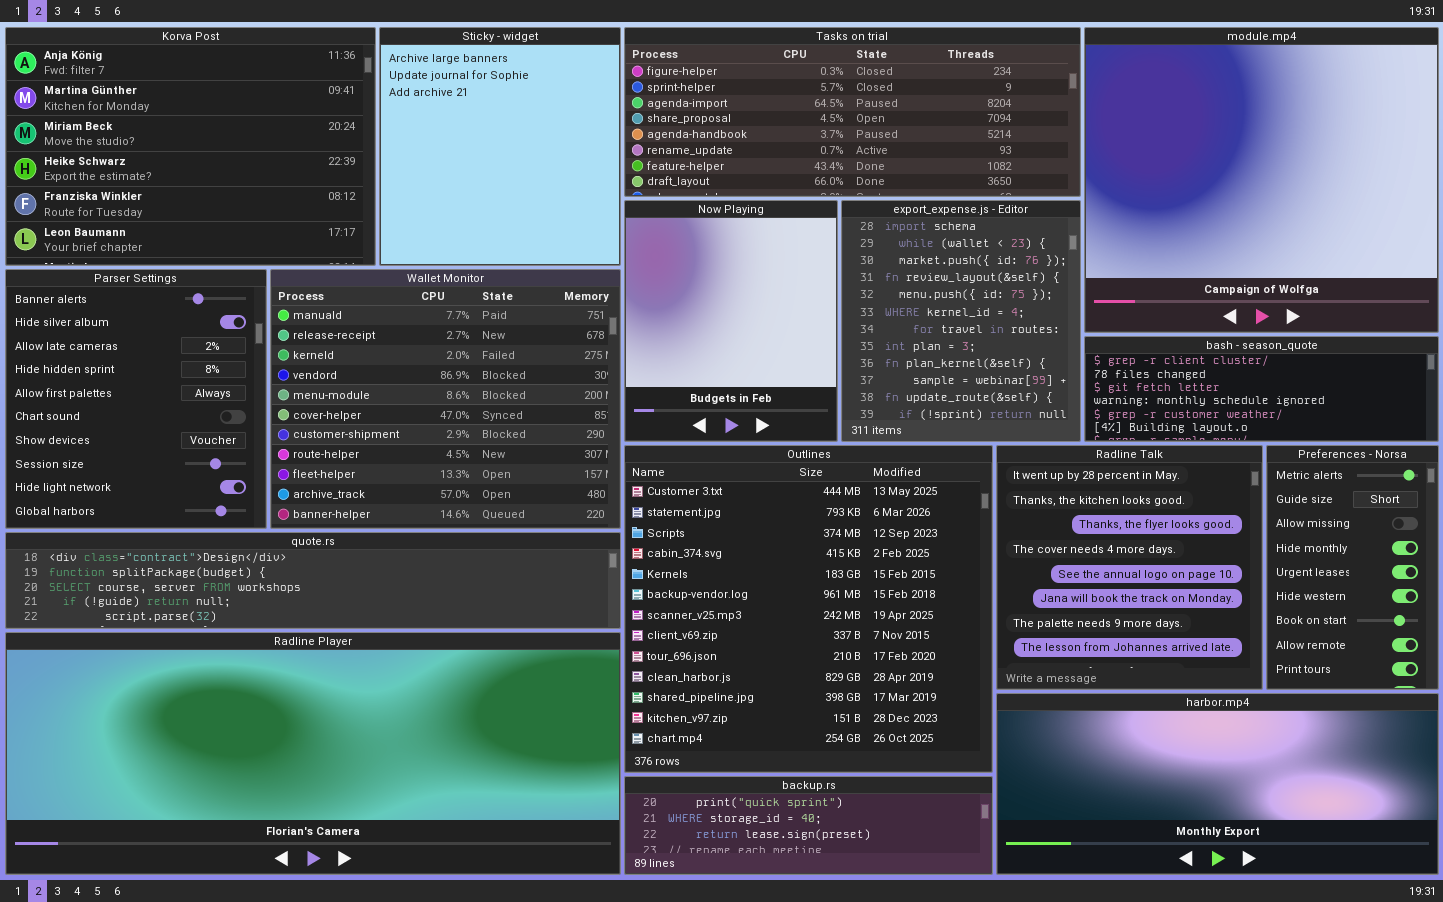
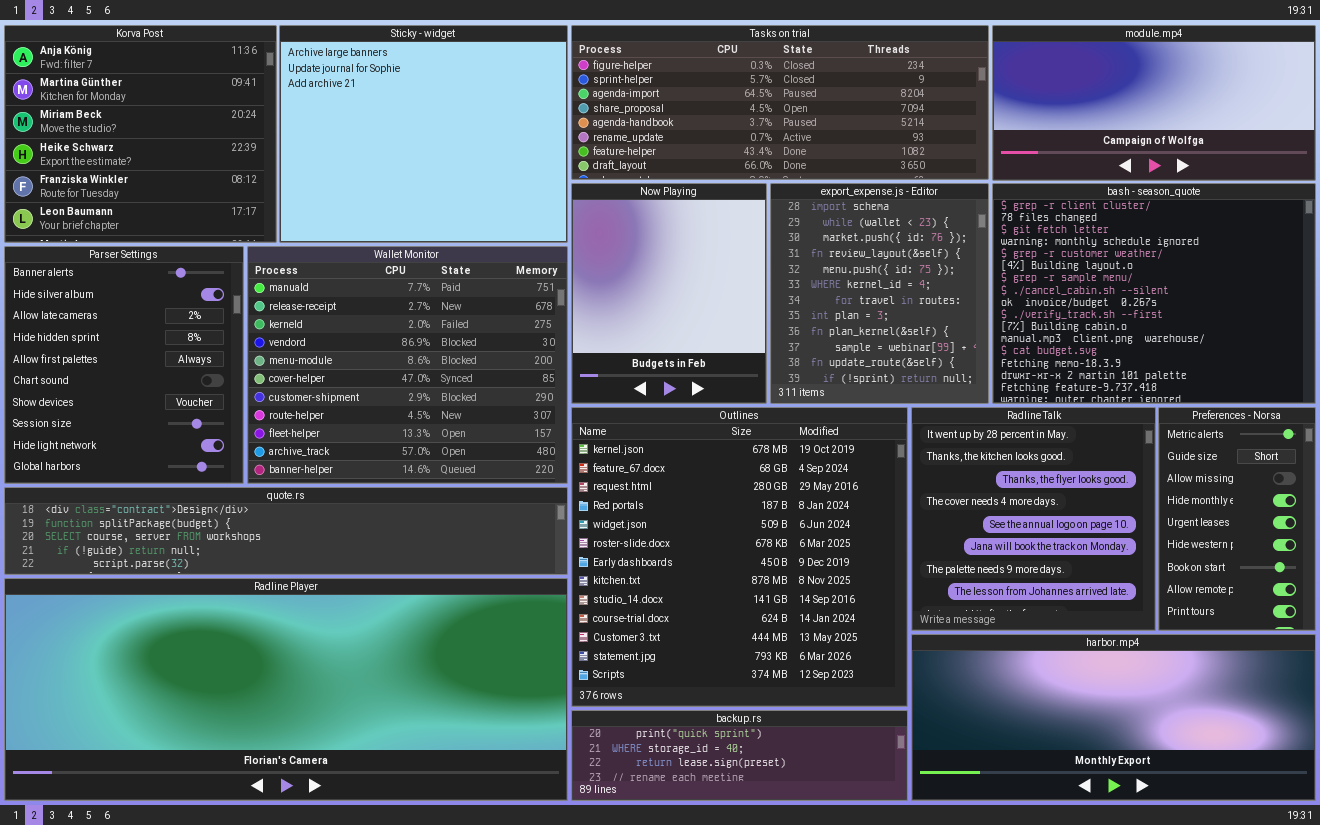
Korva Post: [5,27,376,266] -> [4,25,277,243], resized
Sticky - widget: [379,27,621,266] -> [279,25,568,243], resized
module.mp4: [1084,27,1439,333] -> [992,25,1316,181], resized
bash - season_quote: [1084,336,1439,442] -> [992,183,1316,404], resized
Outlines: [624,445,993,773] -> [571,407,908,707], scrolled up 10 rows

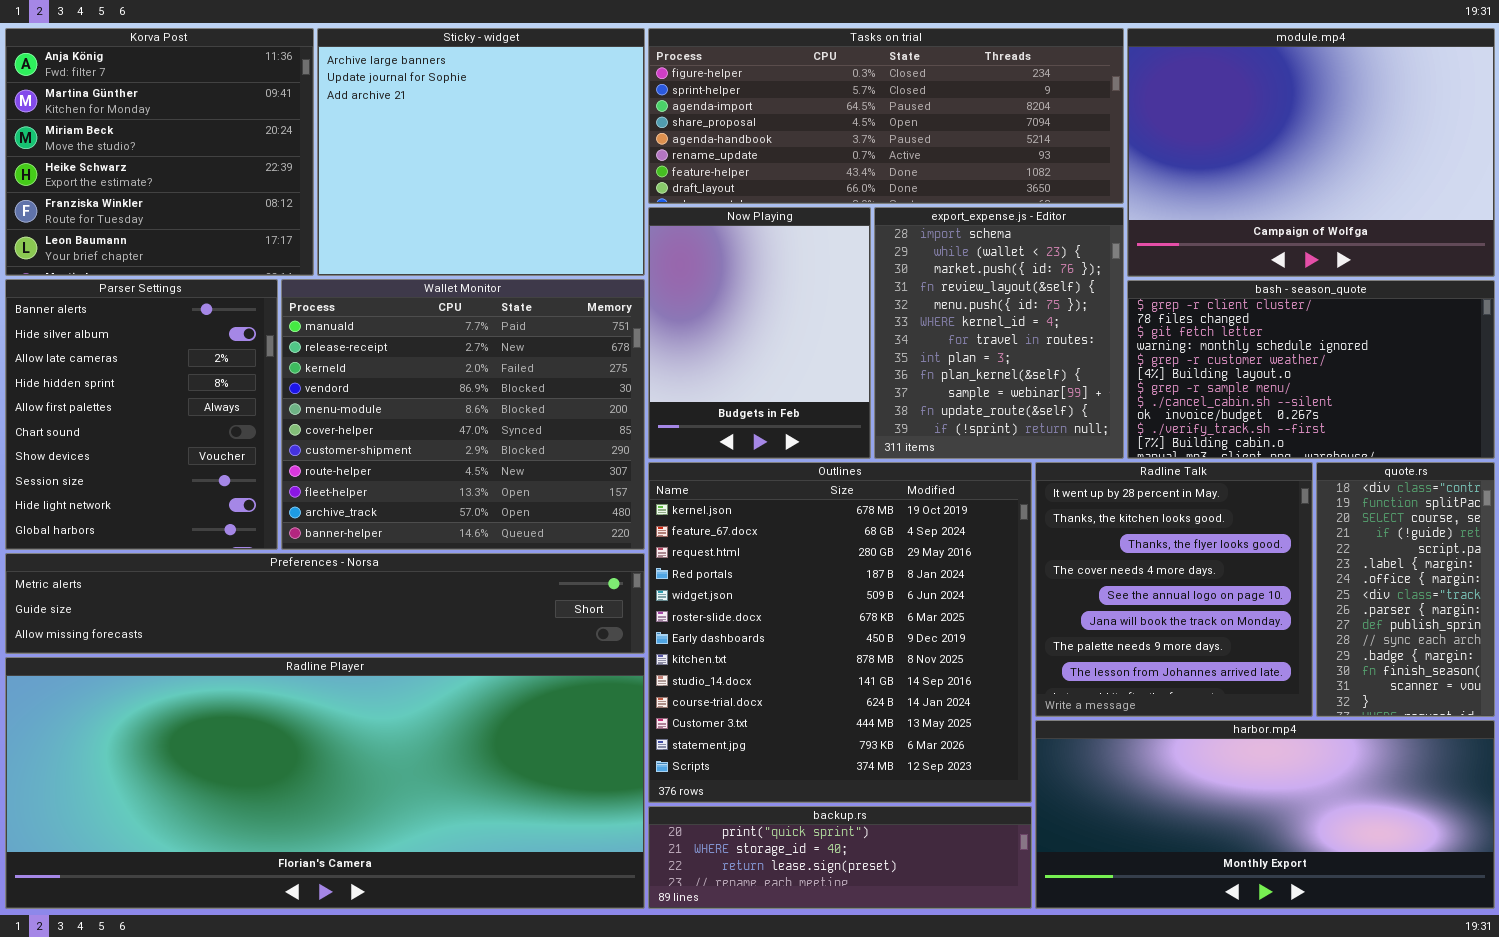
module.mp4: [992,25,1316,181] -> [1127,28,1495,277], resized
bash - season_quote: [992,183,1316,404] -> [1127,280,1495,459], resized
Preferences - Norsa: [1158,407,1316,631] -> [5,553,645,654], moved, resized
quote.rs: [4,487,568,575] -> [1316,462,1495,717], moved, resized

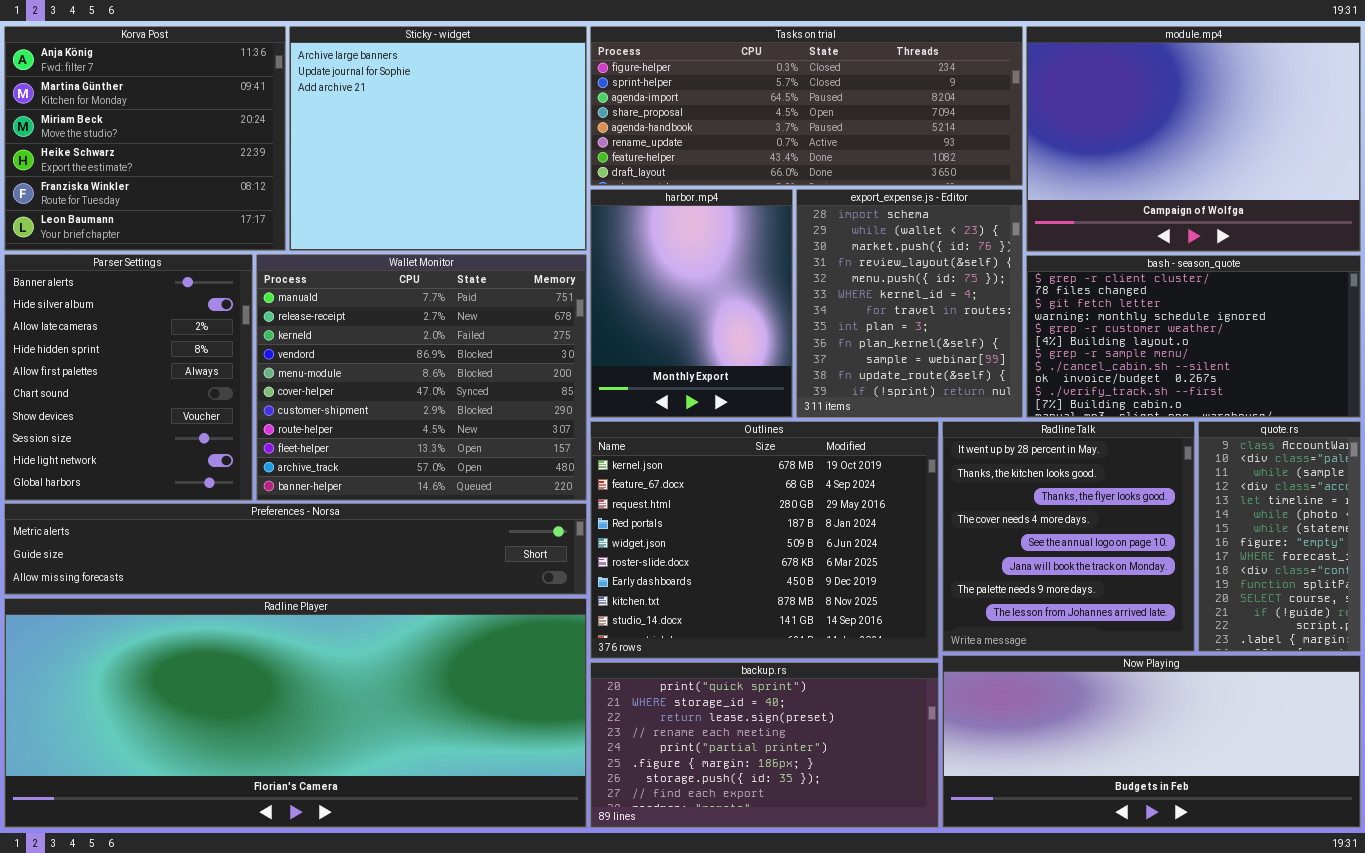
Now Playing: [648,207,871,459] -> [942,655,1361,828], moved, resized
Outlines: [648,462,1032,803] -> [590,421,939,659], resized
quote.rs: [1316,462,1495,717] -> [1198,421,1361,652], scrolled up 9 rows
harbor.mp4: [1035,720,1495,909] -> [590,189,793,418], moved, resized
backup.rs: [648,806,1032,909] -> [590,662,939,828], resized

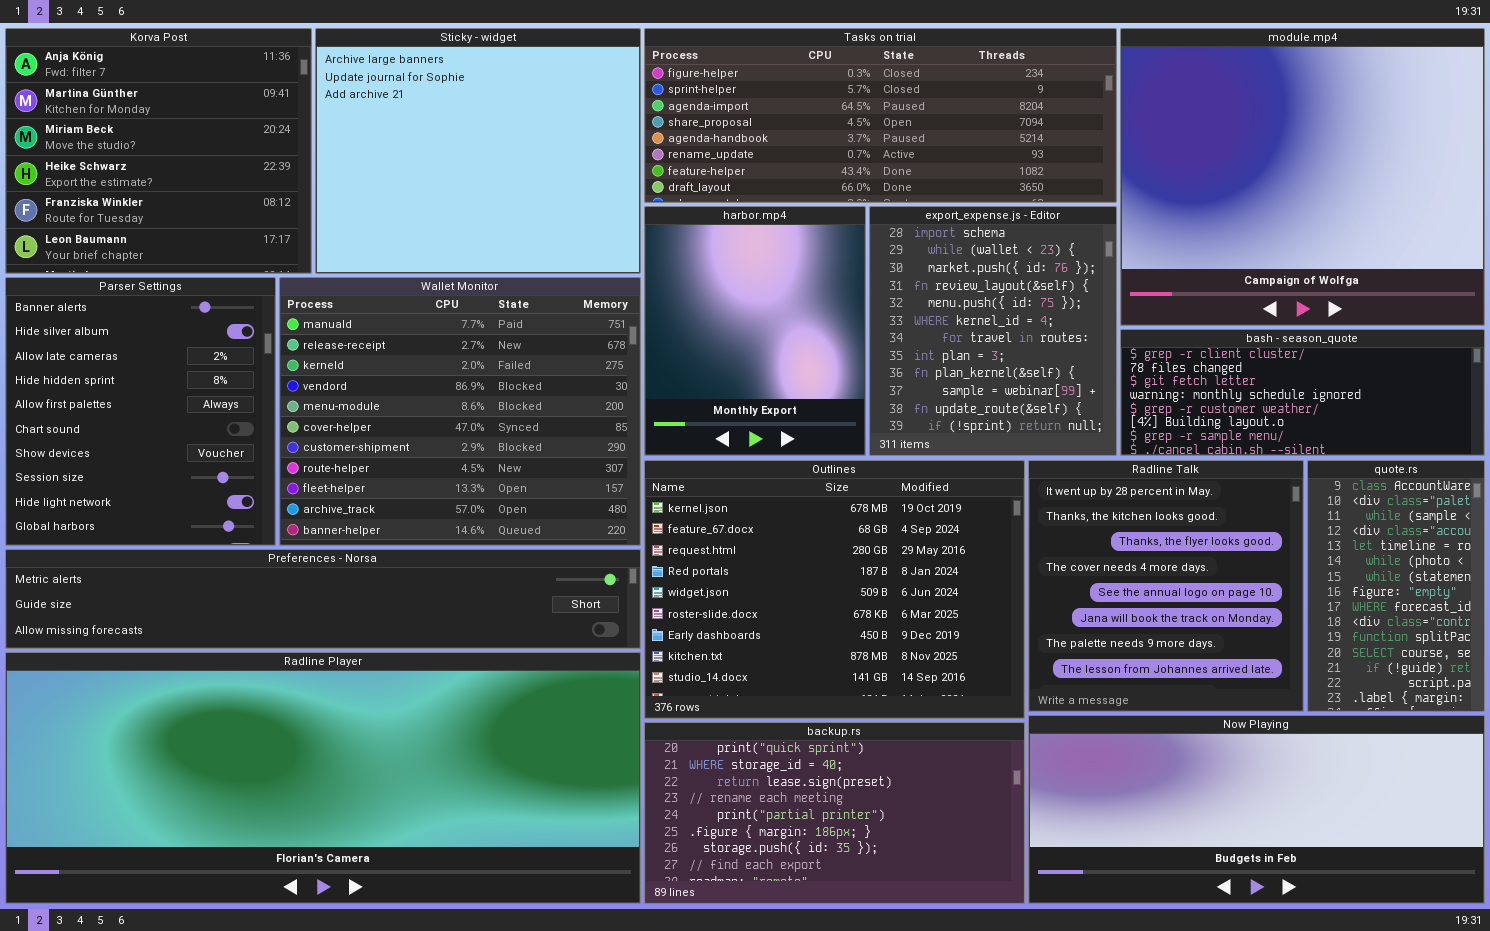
module.mp4: [1026,26,1361,252] -> [1120,28,1485,326], resized
bash - season_quote: [1026,255,1361,418] -> [1120,329,1485,456], resized

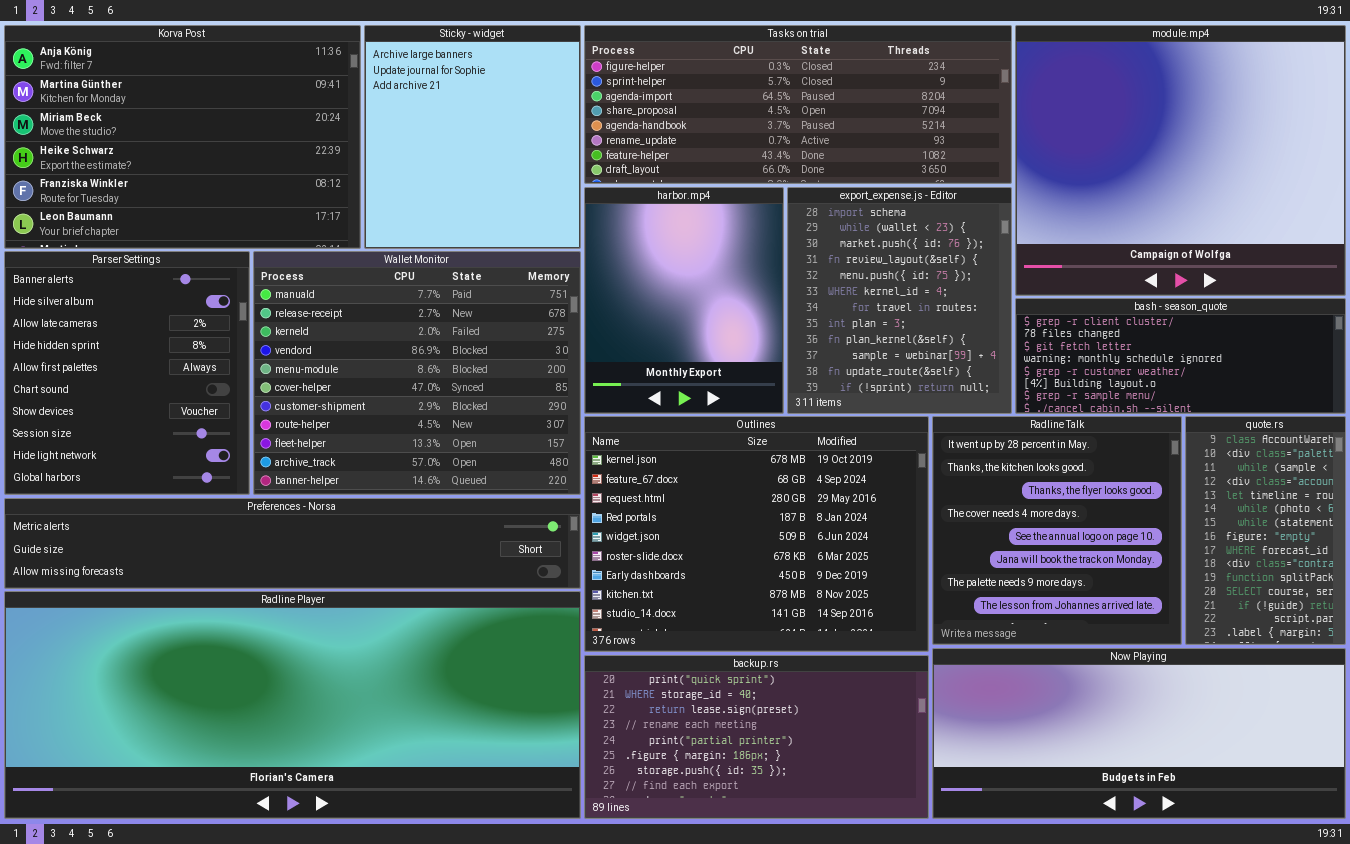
Korva Post: [5,28,312,274] -> [4,25,361,249], resized
Sticky - widget: [315,28,641,274] -> [364,25,581,249], resized

